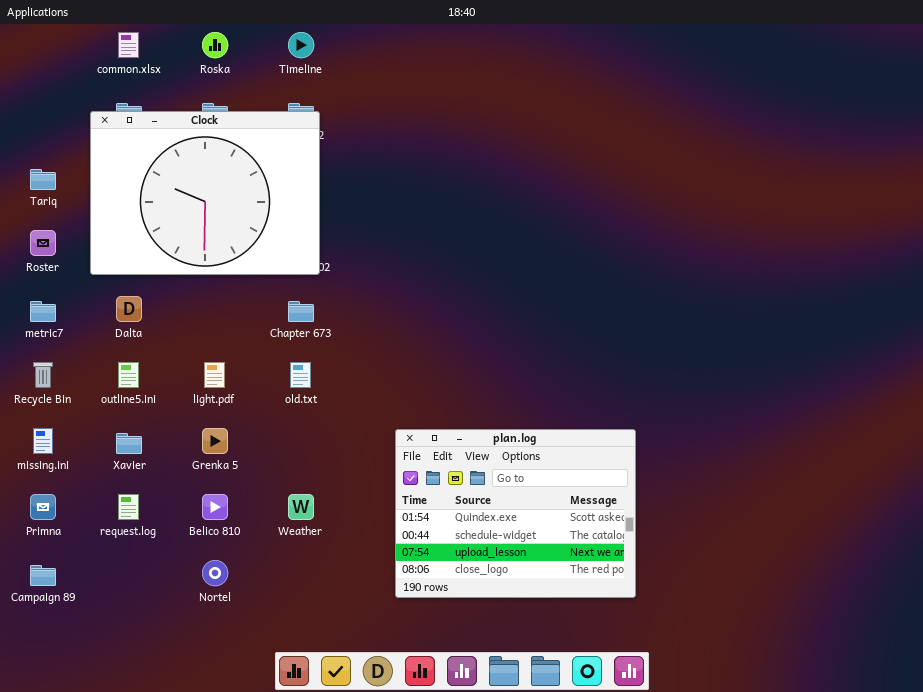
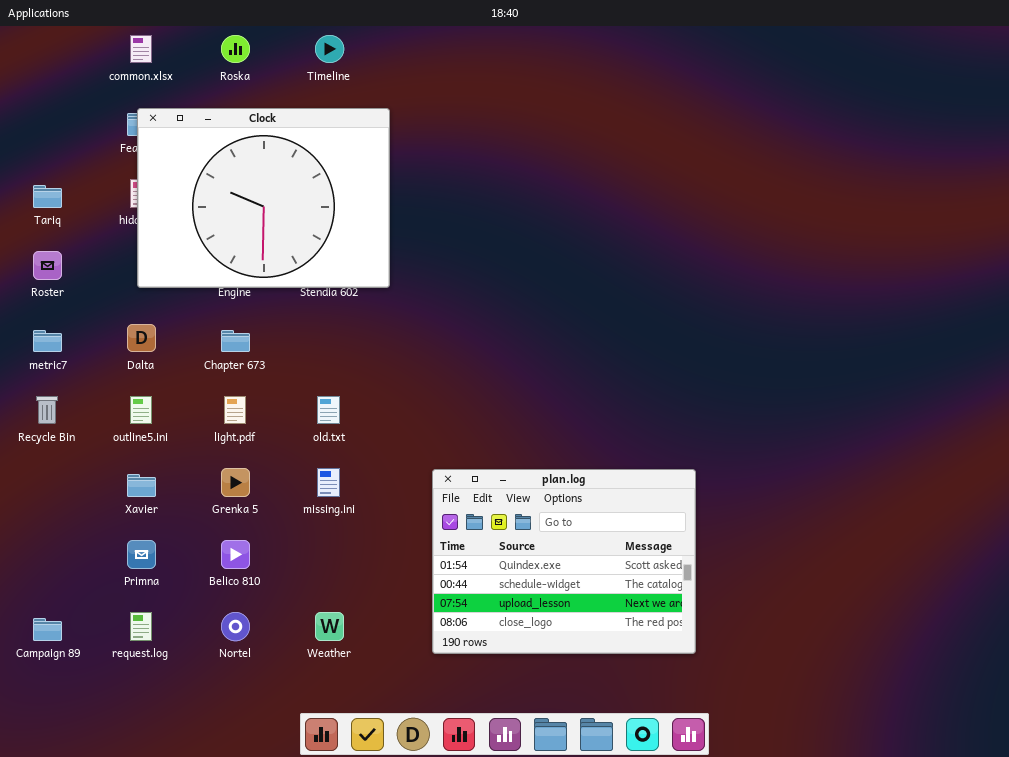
Clock: [90,111,320,275] -> [137,108,390,288], moved
Chapter 673: [288,301,314,322] -> [221,330,250,352], moved
missing.ini: [33,428,53,454] -> [317,468,340,497], moved
Primna: [30,494,56,520] -> [127,540,156,569], moved
request.log: [118,494,139,520] -> [130,612,152,641], moved
Weather: [288,494,314,520] -> [315,612,344,641], moved

